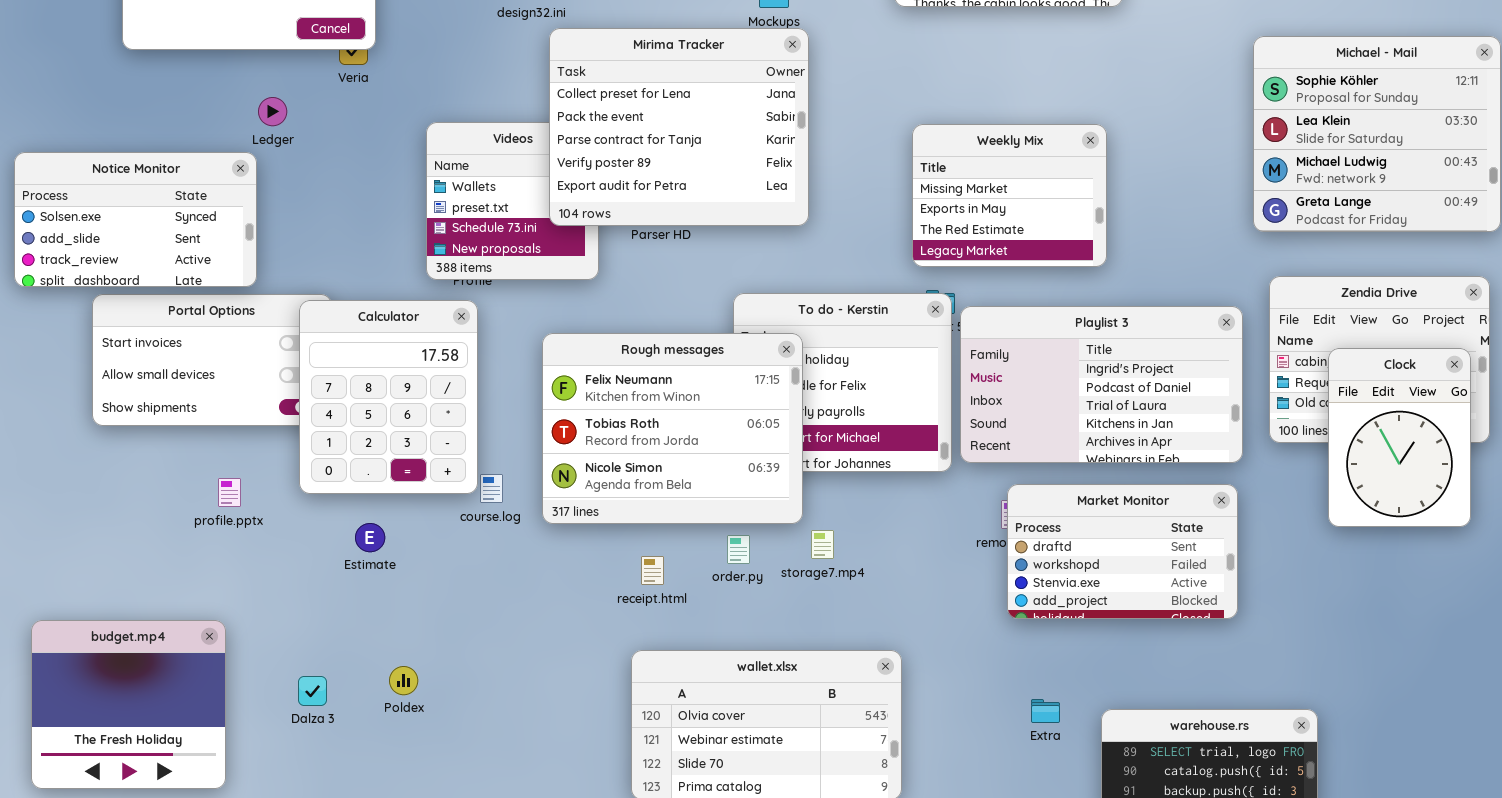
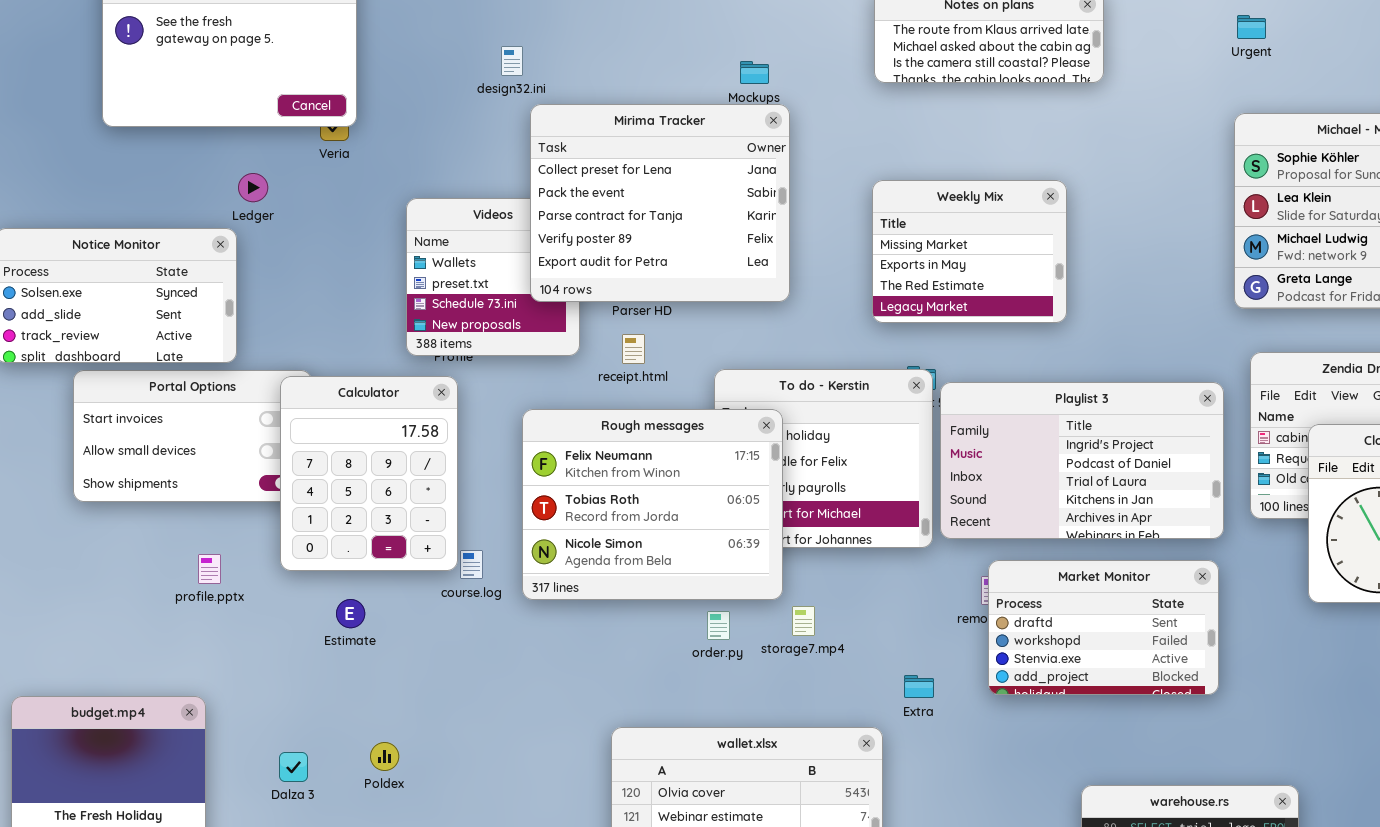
Weekly Mix: [912,124,1107,267] -> [872,180,1067,323], moved
receipt.html: [641,556,664,585] -> [622,334,645,364], moved
Extra: [1031,699,1060,723] -> [904,675,934,698], moved

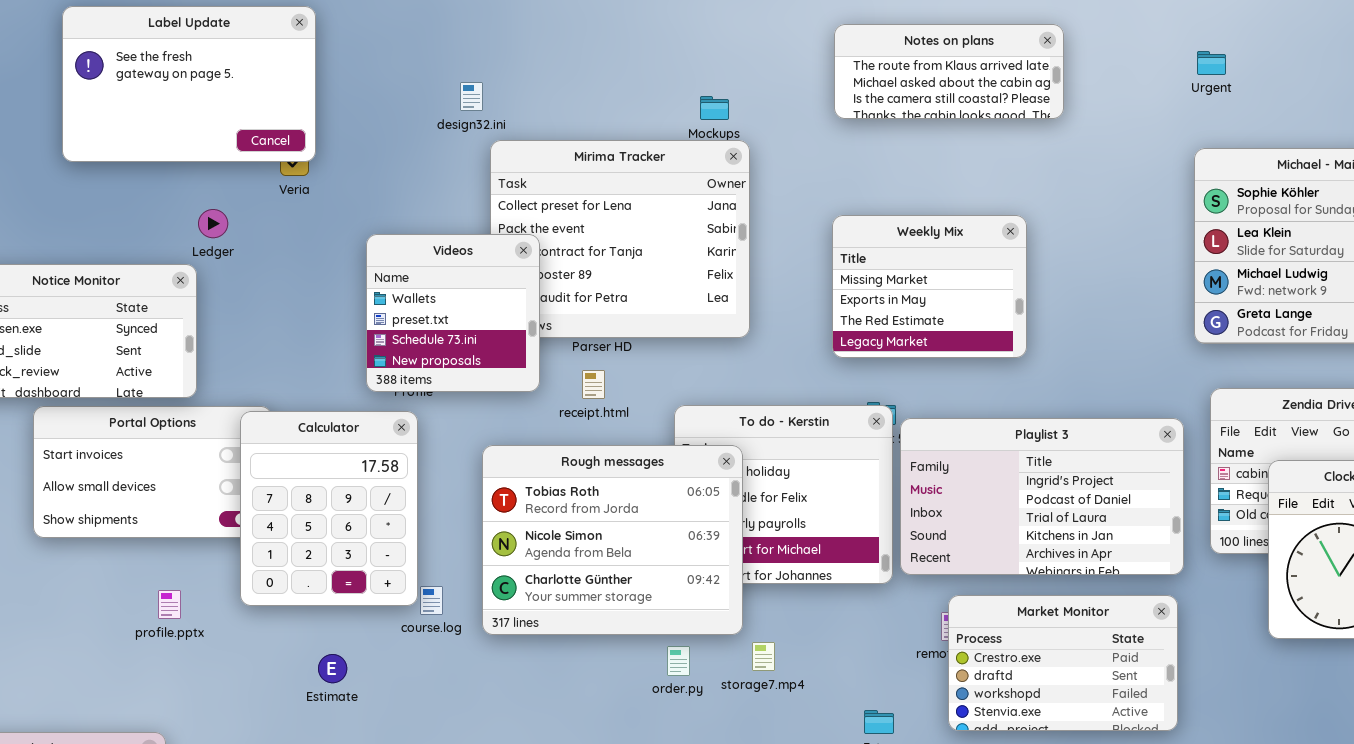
Videos: [406,198,580,356] -> [366,234,540,392], raised
Rough messages: [522,409,783,600] -> [482,445,743,635], scrolled down 1 row
Market Monitor: [988,560,1219,695] -> [948,595,1178,731], scrolled up 1 row
Estimate: [336,599,365,628] -> [318,654,347,683], moved

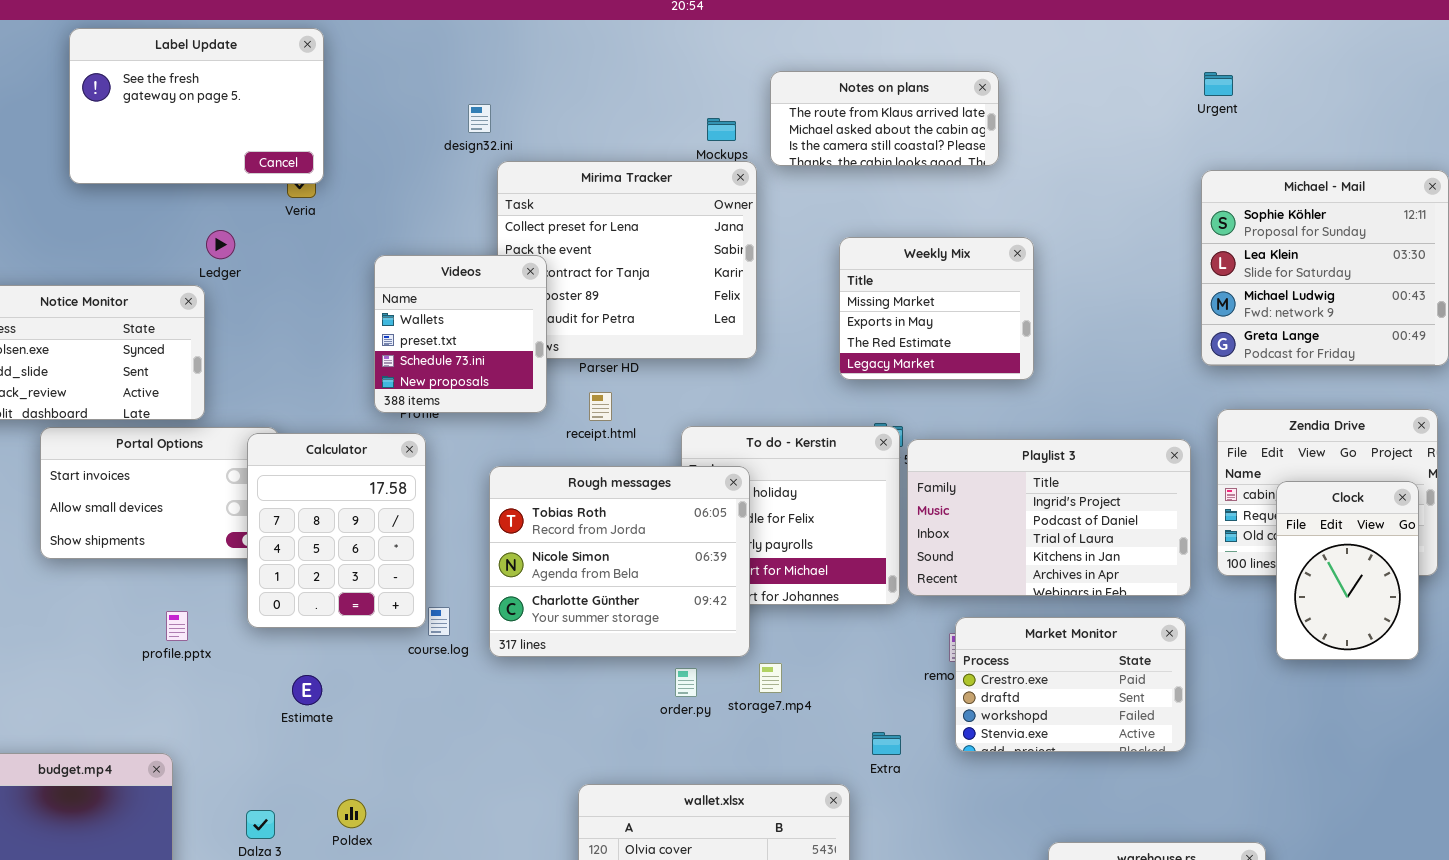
Notes on plans: [834,24,1064,119] -> [770,71,999,166], moved
Estimate: [318,654,347,683] -> [292,675,322,705], moved

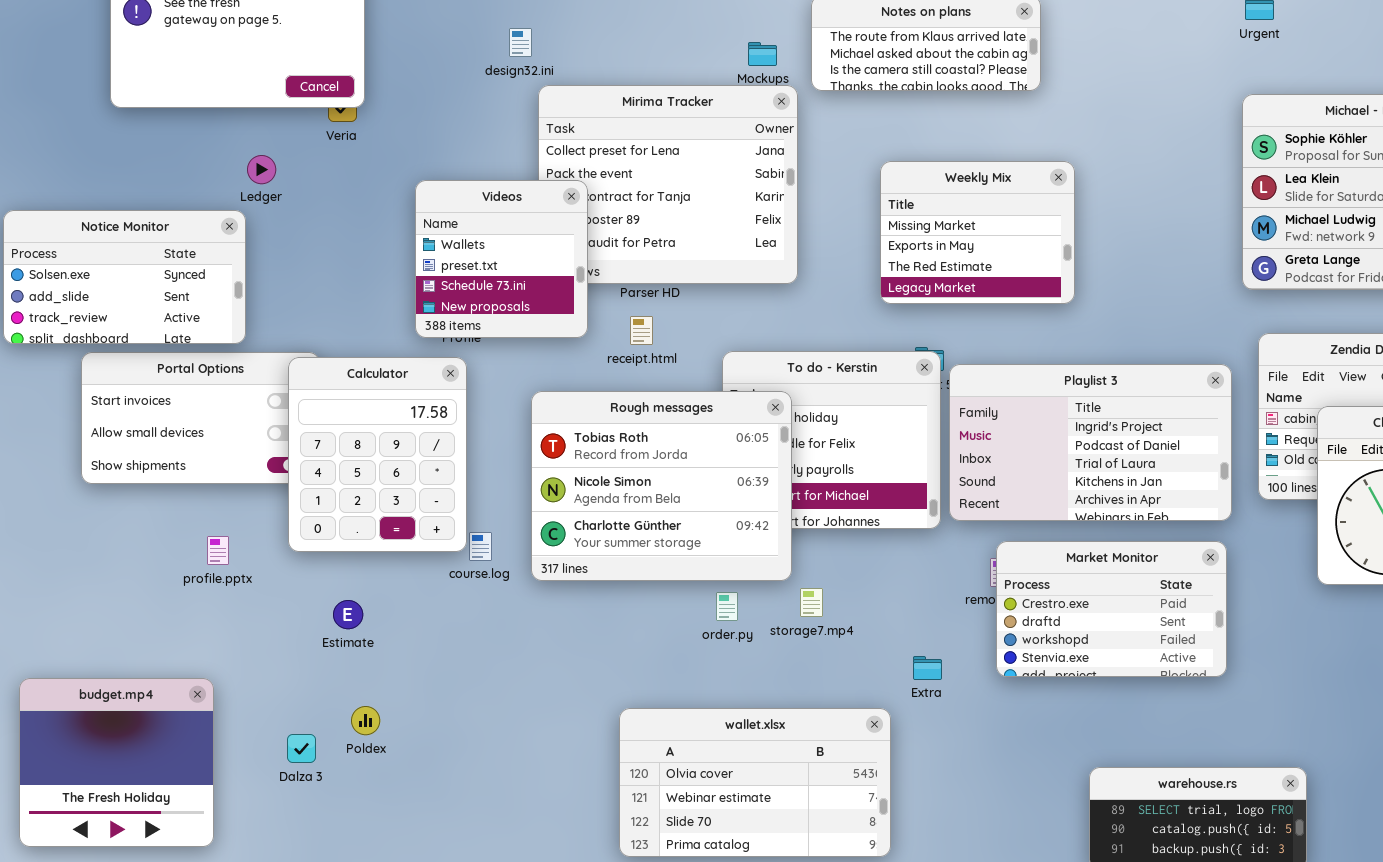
Poldex: [337,799,366,828] -> [351,706,380,735], moved

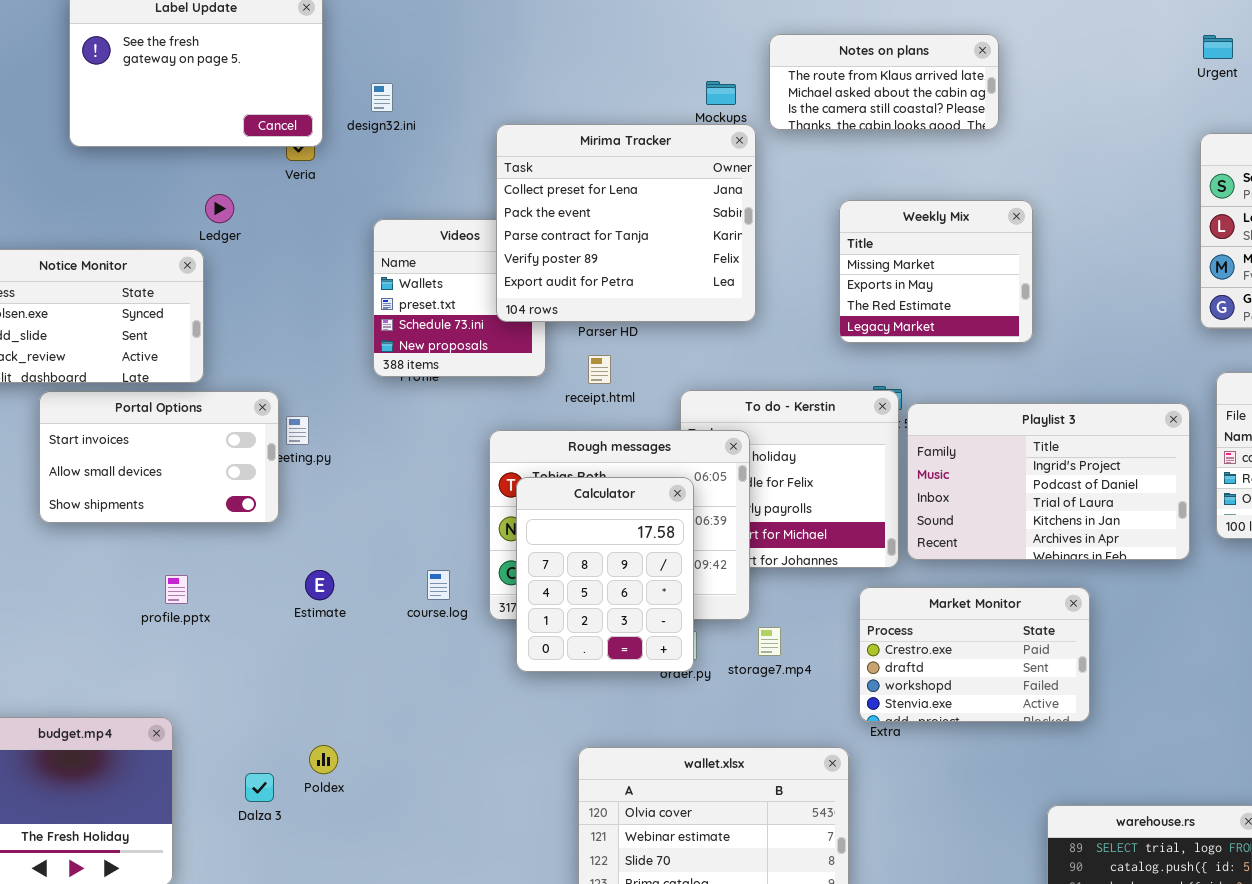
design32.ini: [509,28,532,57] -> [371,83,393,112], moved
Mirima Tracker: [538,85,798,284] -> [496,124,756,322], raised
Calculator: [288,357,467,552] -> [516,477,694,672], moved
Market Monitor: [996,541,1227,677] -> [859,587,1090,722], moved
Estimate: [333,600,363,629] -> [305,570,334,600], moved

